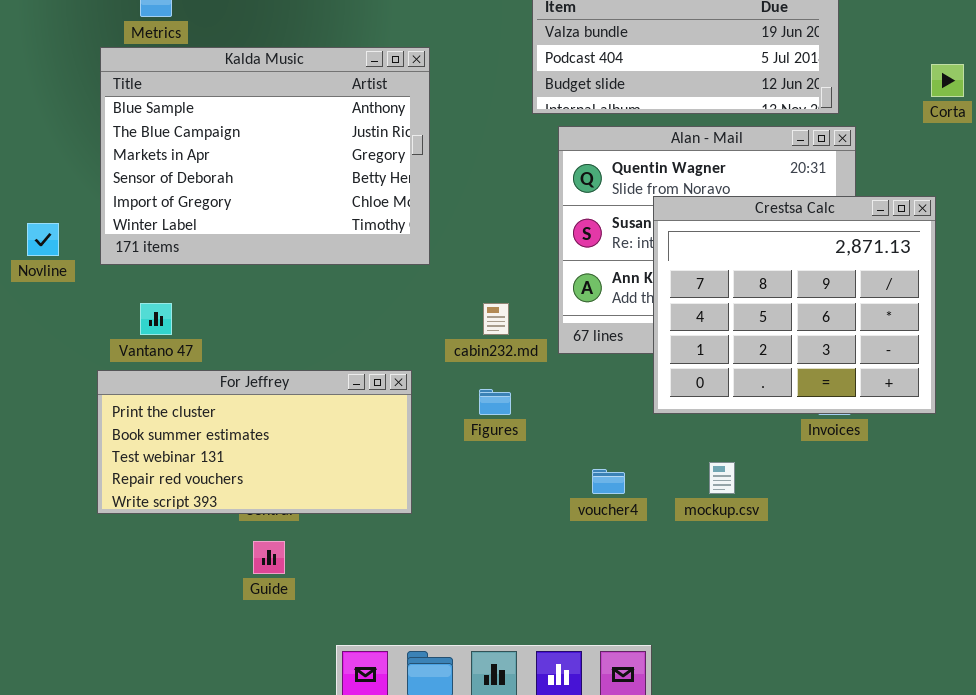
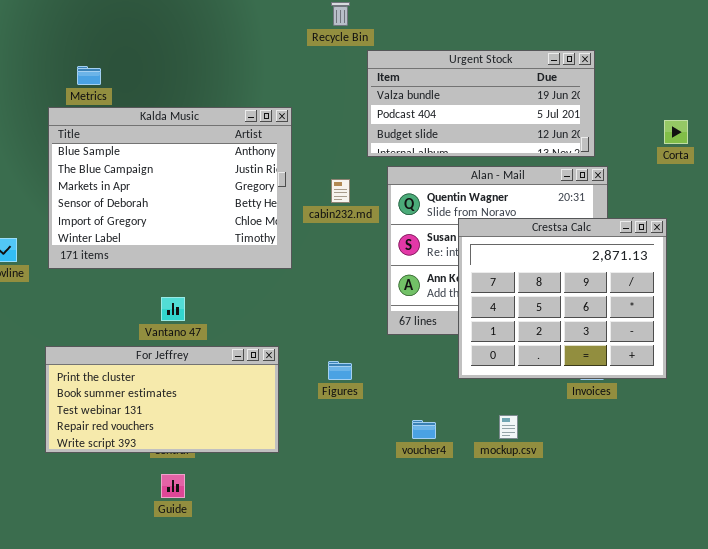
Vantano 47: [140,303,172,335] -> [161,297,185,321], moved
cabin232.md: [483,303,509,335] -> [331,179,350,203], moved

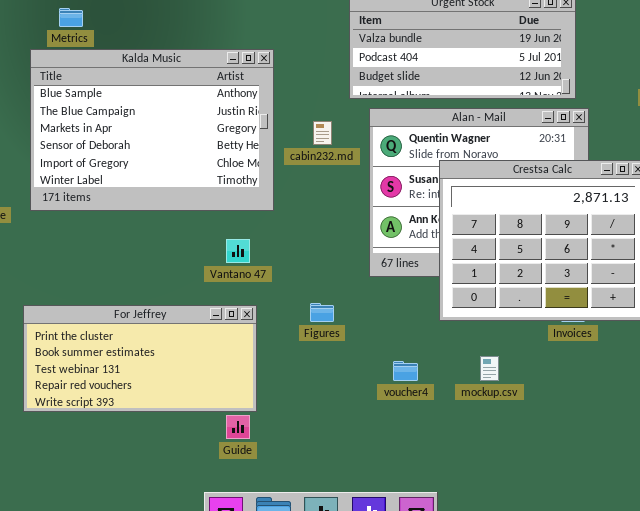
Vantano 47: [161,297,185,321] -> [226,239,250,263], moved
For Jeffrey: [45,346,279,453] -> [23,305,257,412], moved
Guide: [161,474,185,498] -> [226,415,250,439], moved

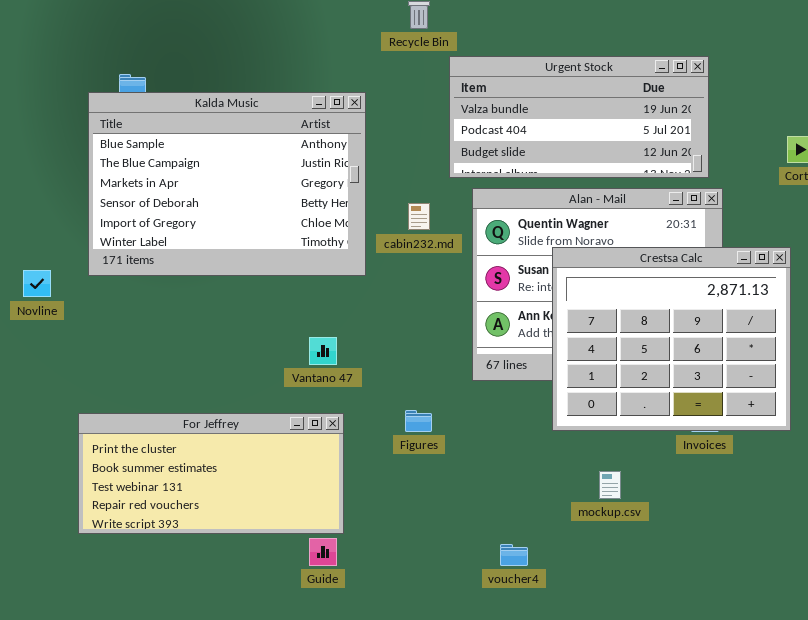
Kalda Music: [30,49,274,211] -> [88,92,366,276], moved
voucher4: [393,361,418,381] -> [500,544,528,566], moved

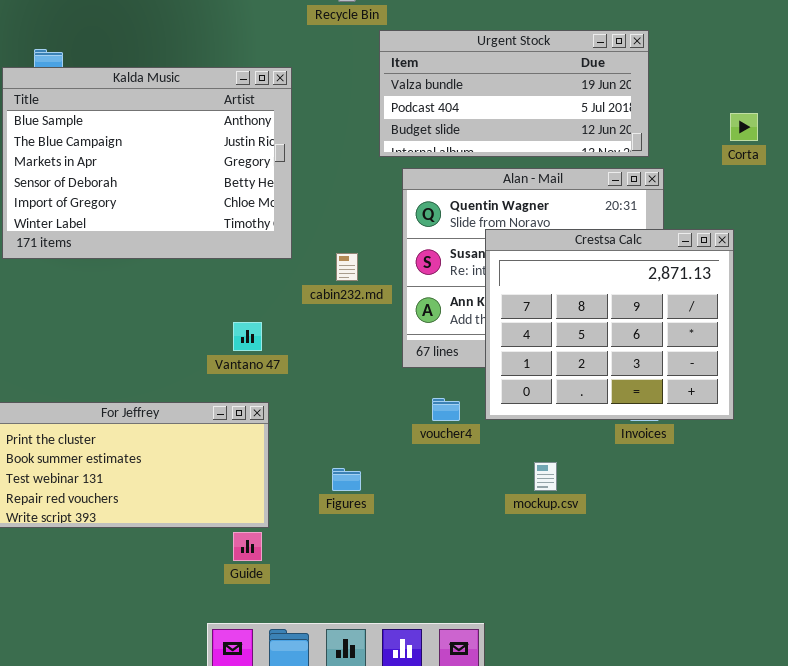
cabin232.md: [408,203,430,230] -> [336,253,358,281], moved
Figures: [405,410,432,432] -> [332,468,361,491], moved
voucher4: [500,544,528,566] -> [432,398,460,421], moved

